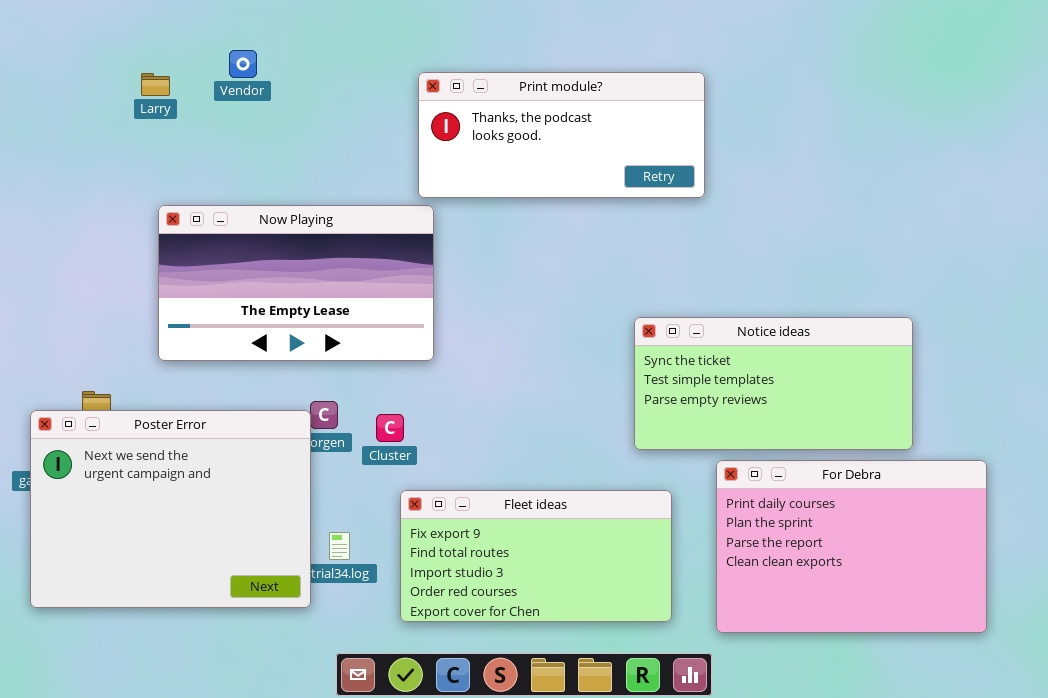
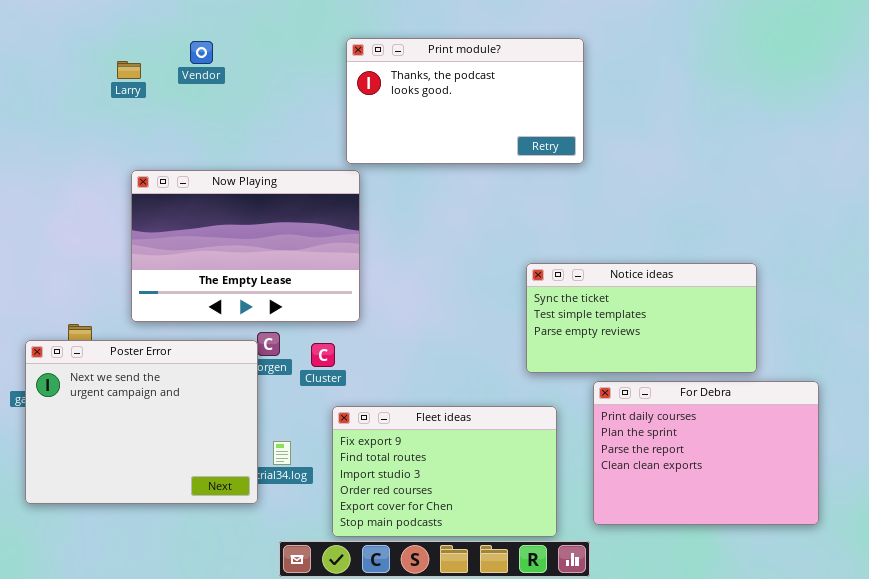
Print module?: [418,72,705,198] -> [346,38,584,164], resized
Now Playing: [158,205,434,361] -> [131,170,360,322], resized
Fleet ideas: [400,490,672,622] -> [332,406,557,537], resized

